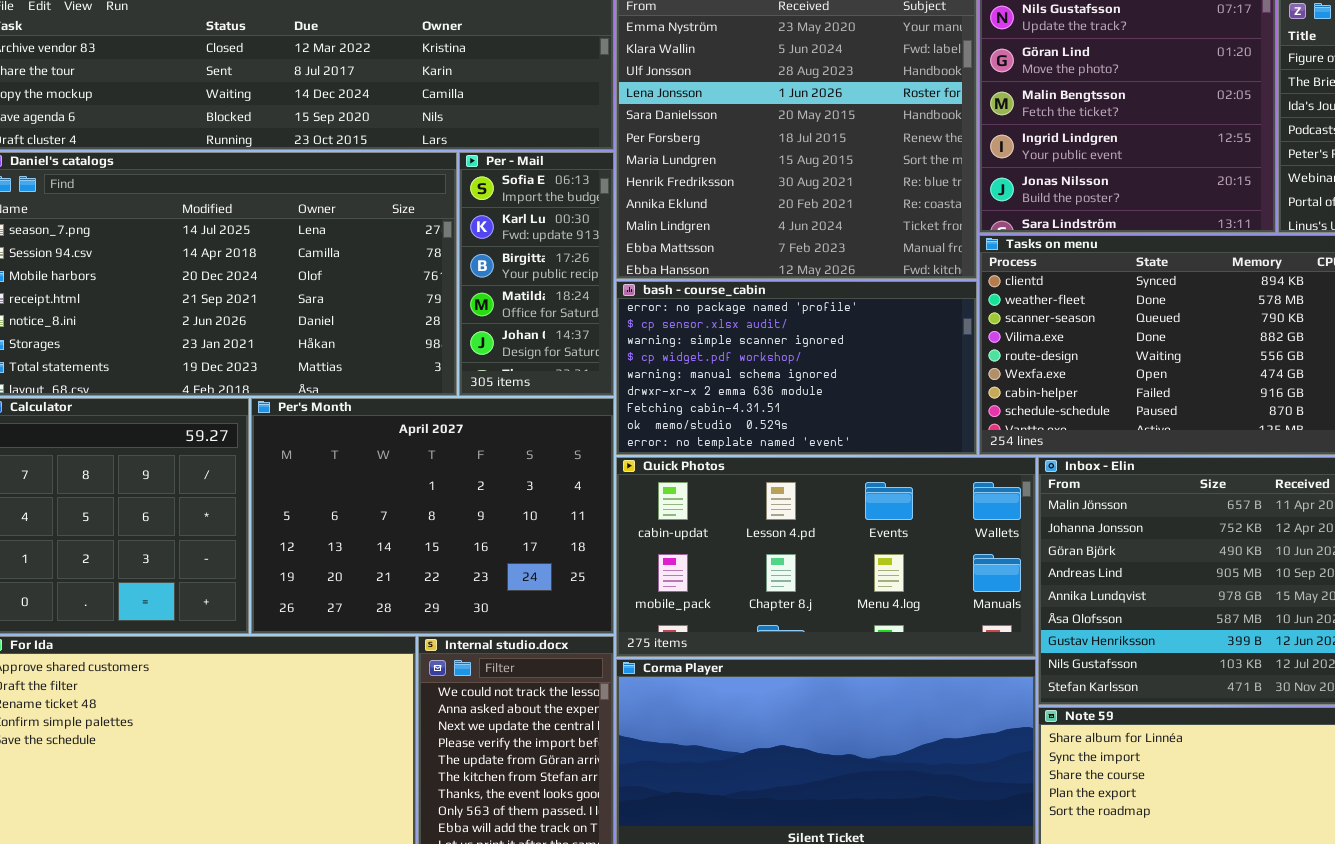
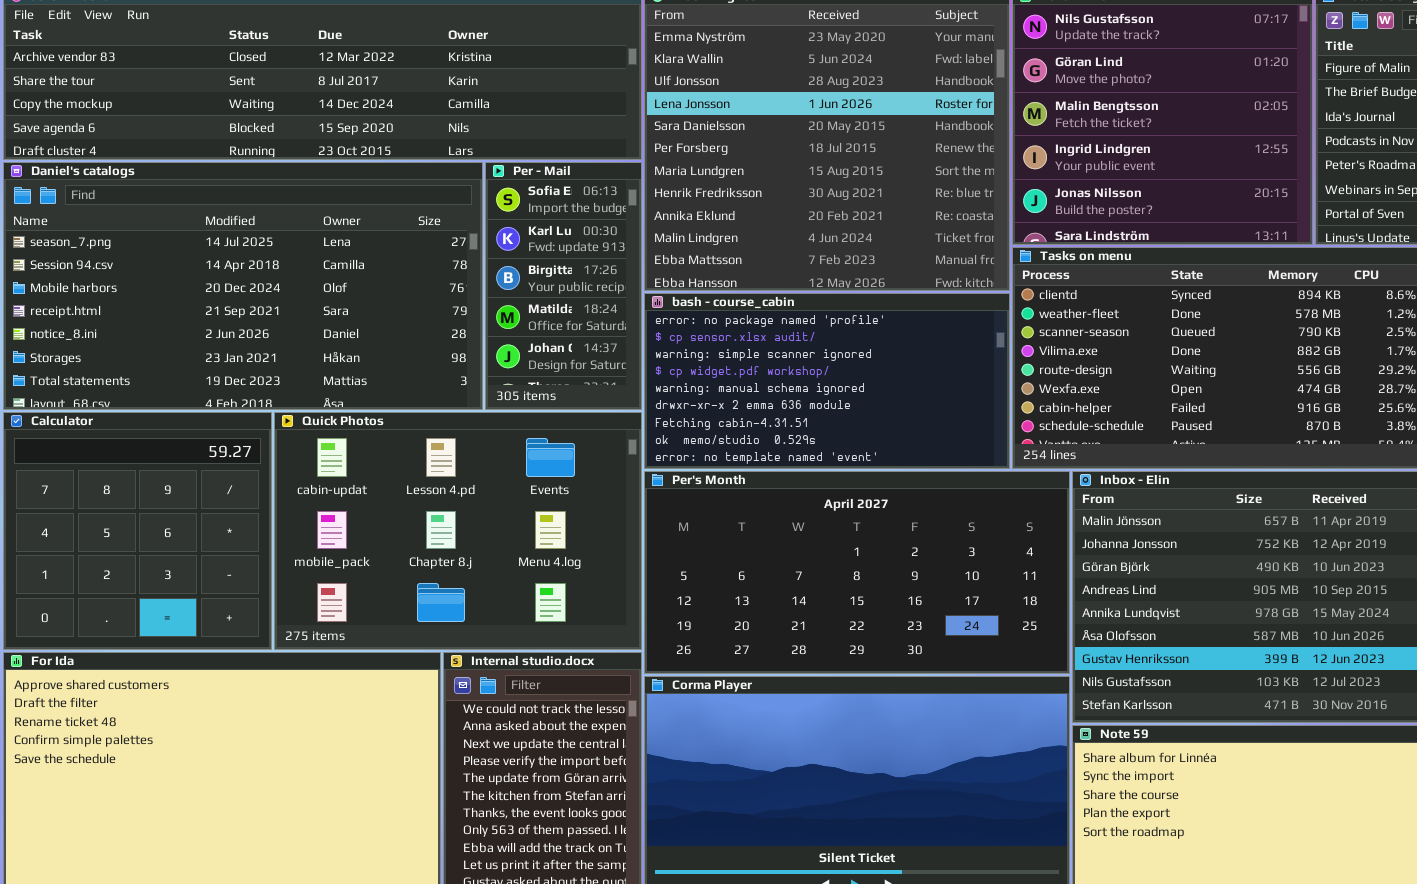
Per's Month: [251,398,614,634] -> [644,471,1070,674], moved, resized
Quick Photos: [616,457,1036,657] -> [274,412,642,650], moved, resized

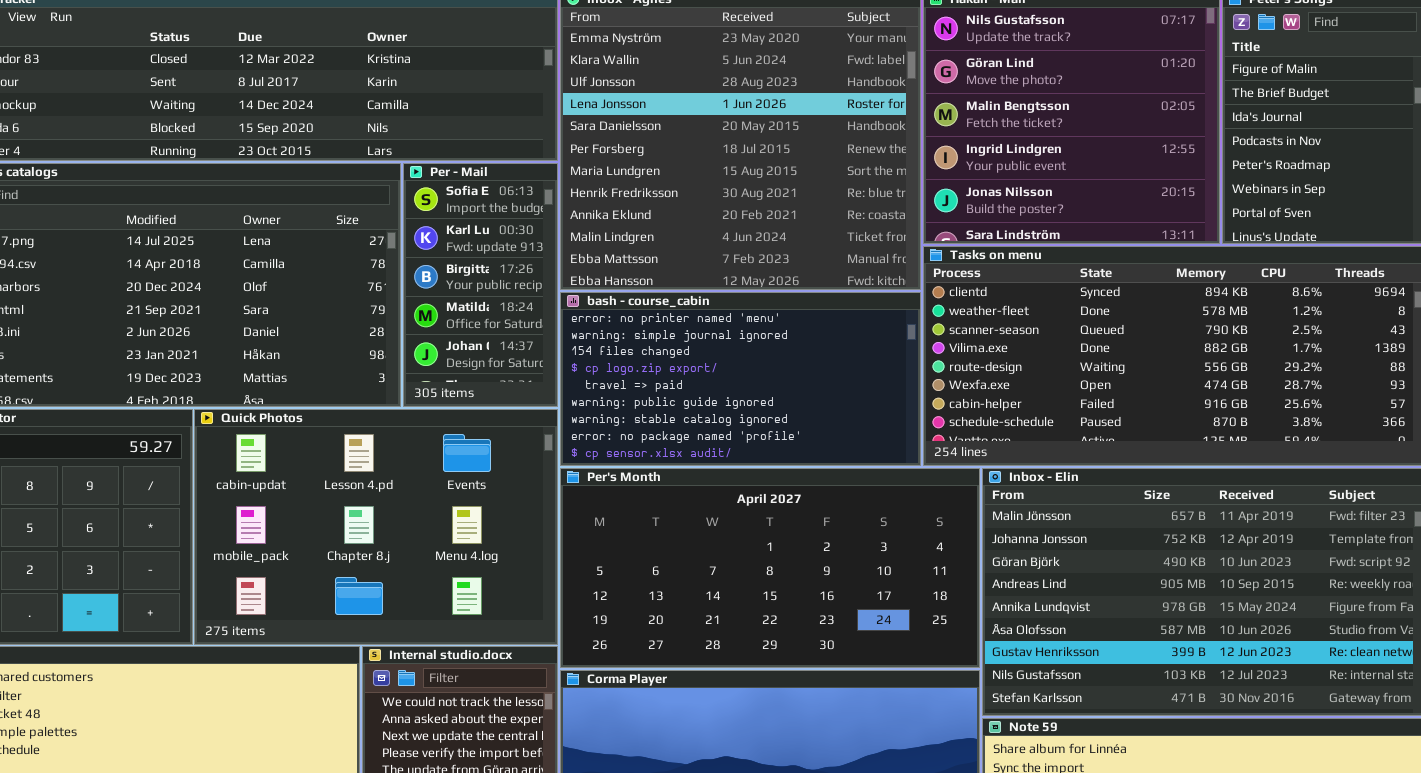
bash - course_cabin: [644,293,1010,469] -> [560,292,921,466], scrolled up 7 rows

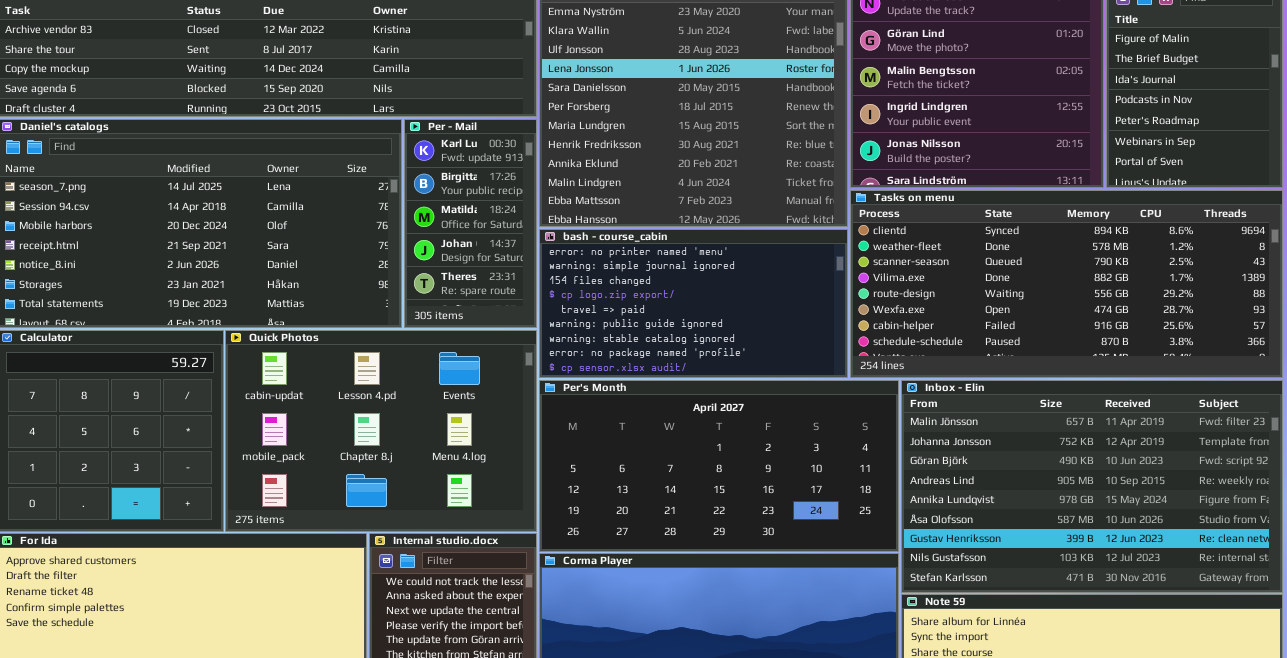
Per - Mail: [403,163,558,407] -> [404,119,537,328], scrolled down 1 row

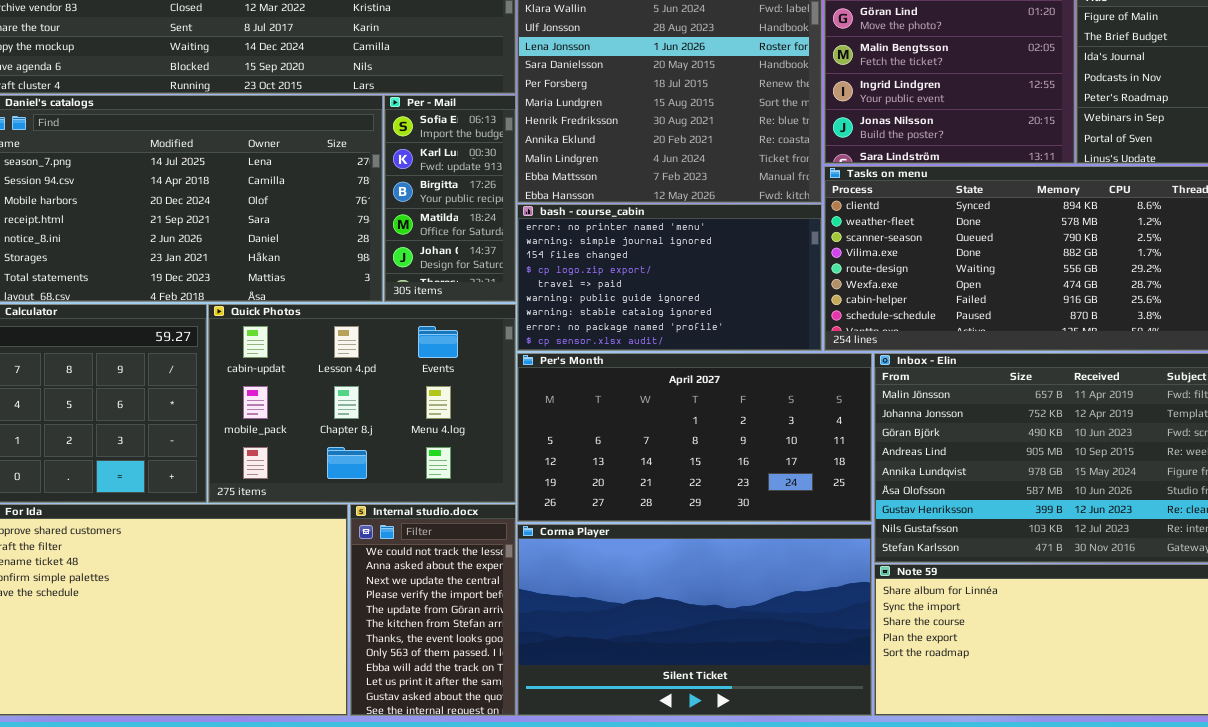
Per - Mail: [404,119,537,328] -> [384,95,516,302], scrolled up 1 row

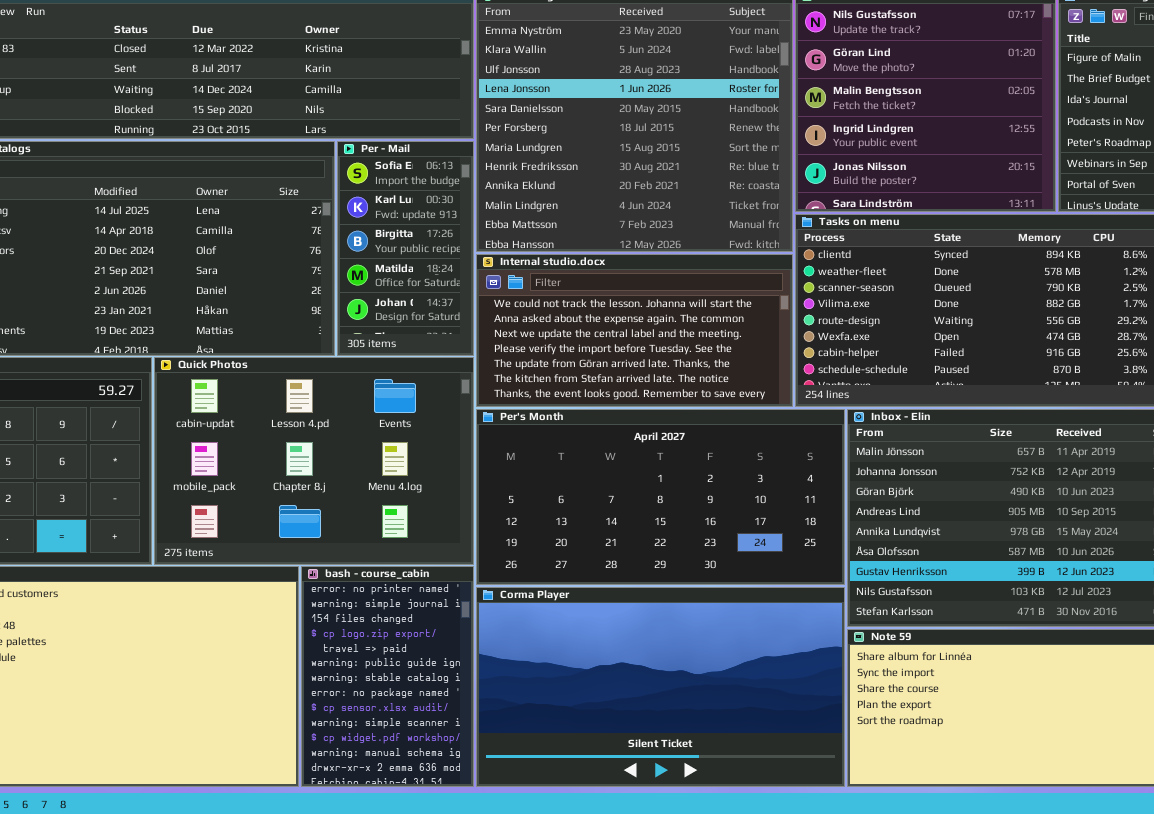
bash - course_cabin: [517,204,822,351] -> [301,566,474,787], moved, resized
Internal studio.docx: [350,504,516,716] -> [476,254,793,407], moved, resized

